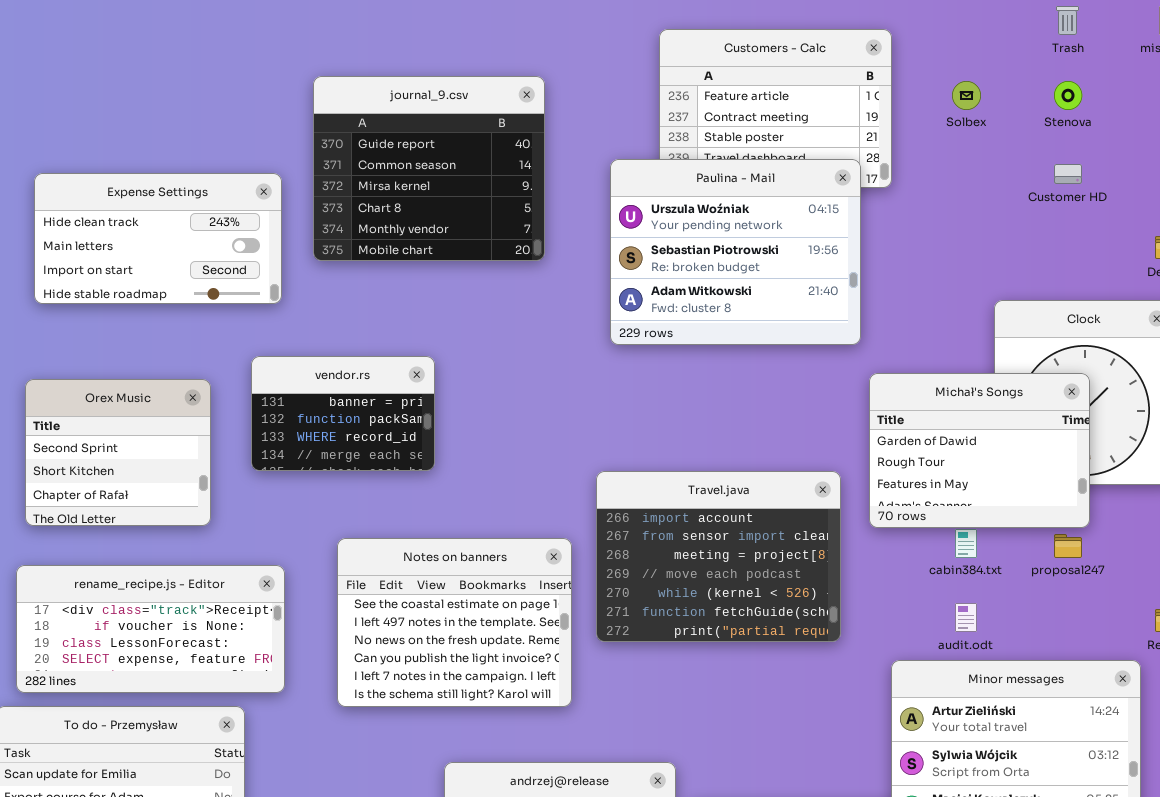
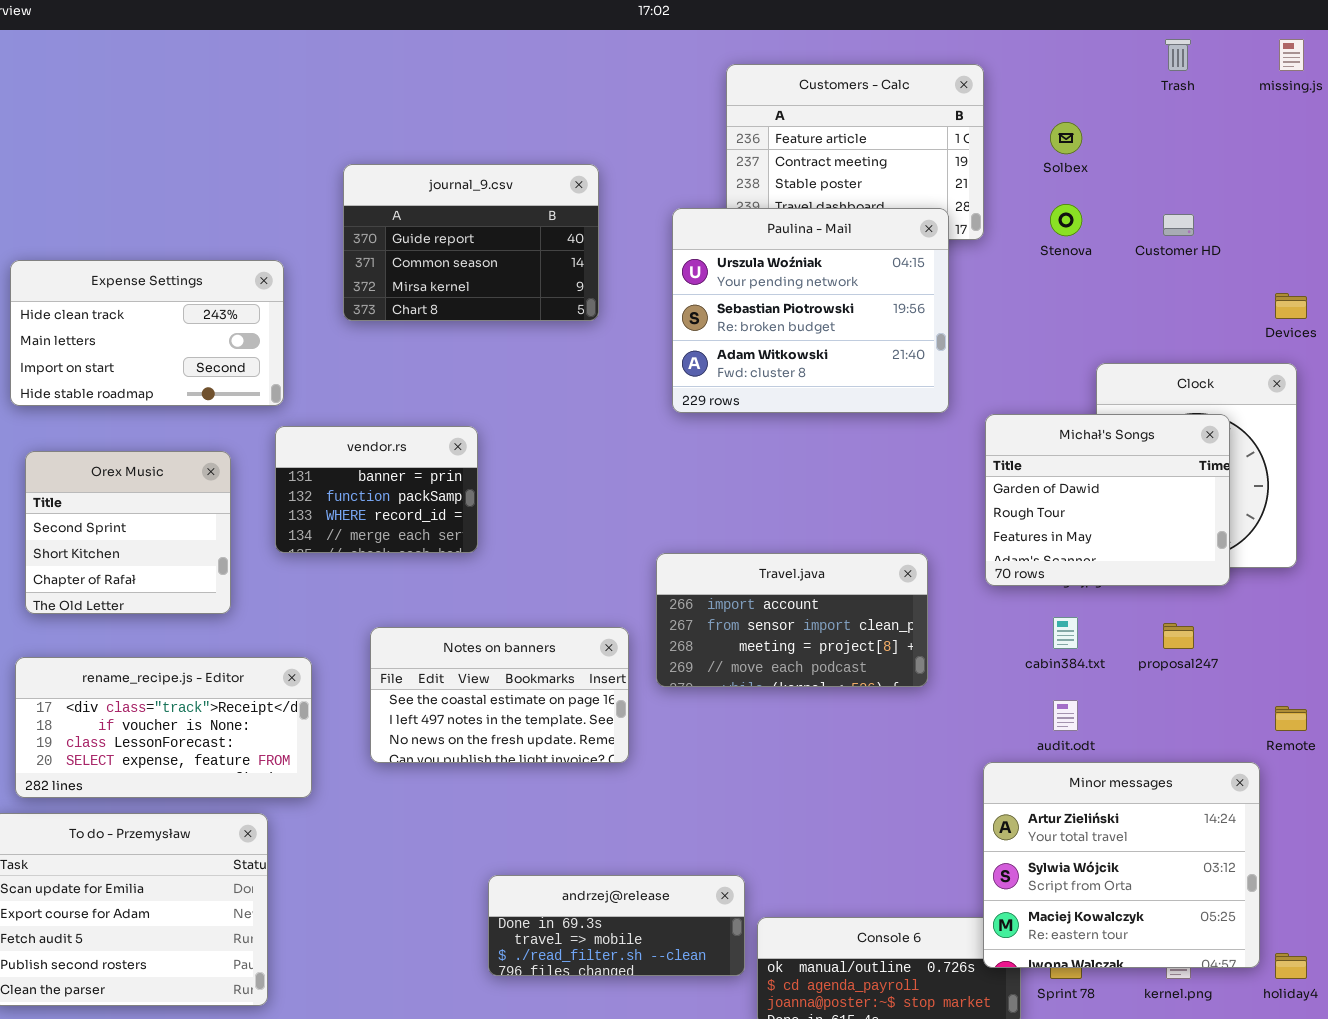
journal_9.csv: [313,76,545,261] -> [343,164,599,321], resized
Stenova: [1054,81,1082,110] -> [1050,204,1082,236], moved
Expense Settings: [34,173,282,304] -> [10,260,284,406], moved
Michał's Songs: [869,373,1090,528] -> [985,414,1230,586], moved
Travel.java: [596,471,841,642] -> [656,553,928,687], resized
Notes on banners: [337,538,572,707] -> [370,627,629,763], resized

